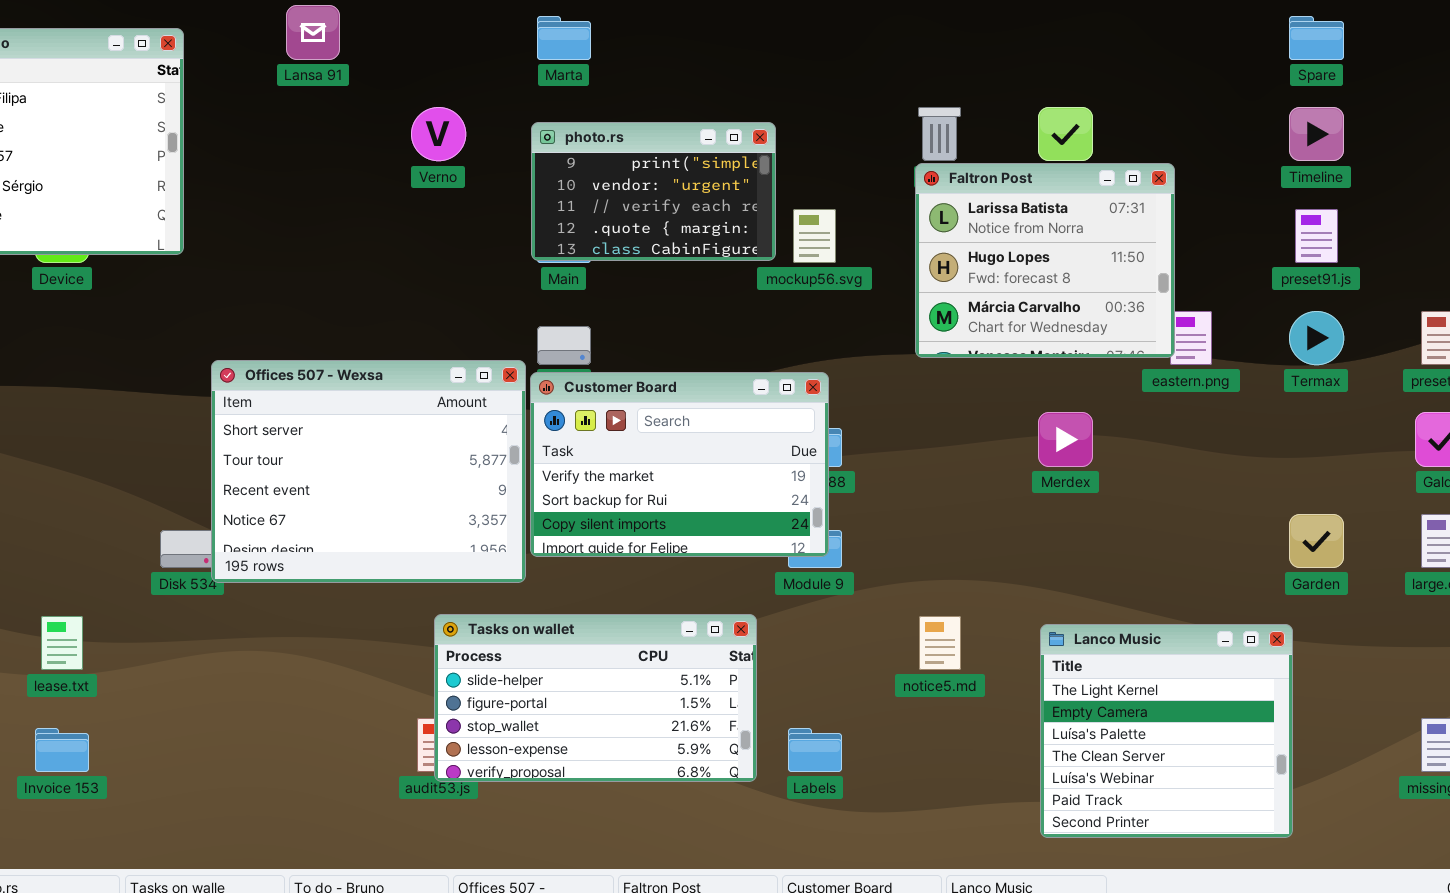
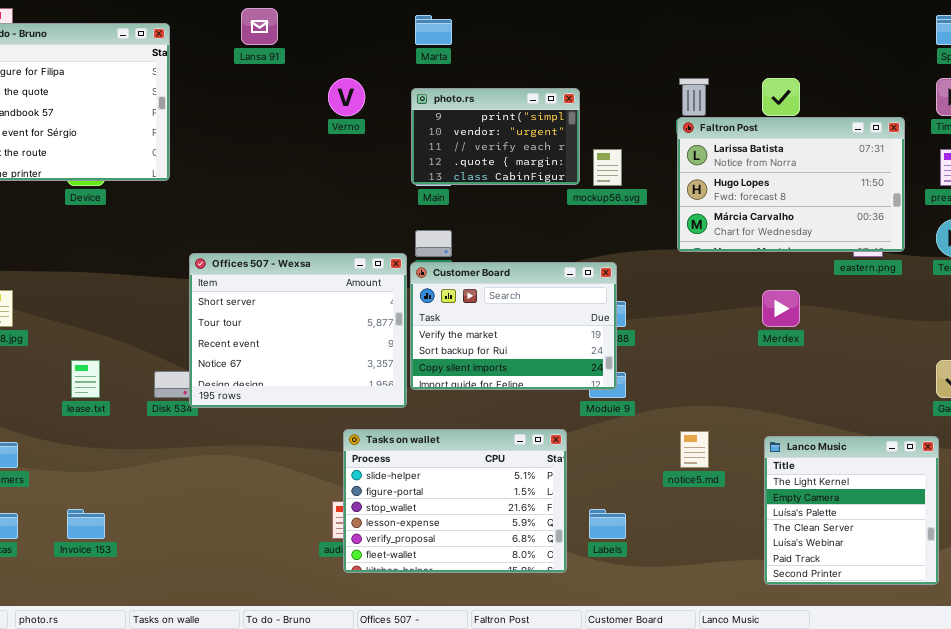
Faltron Post: [915,163,1175,358] -> [677,117,905,252], resized
Tasks on wallet: [434,614,757,782] -> [343,429,567,573], resized
lease.txt: [41,616,83,670] -> [71,360,100,398], moved

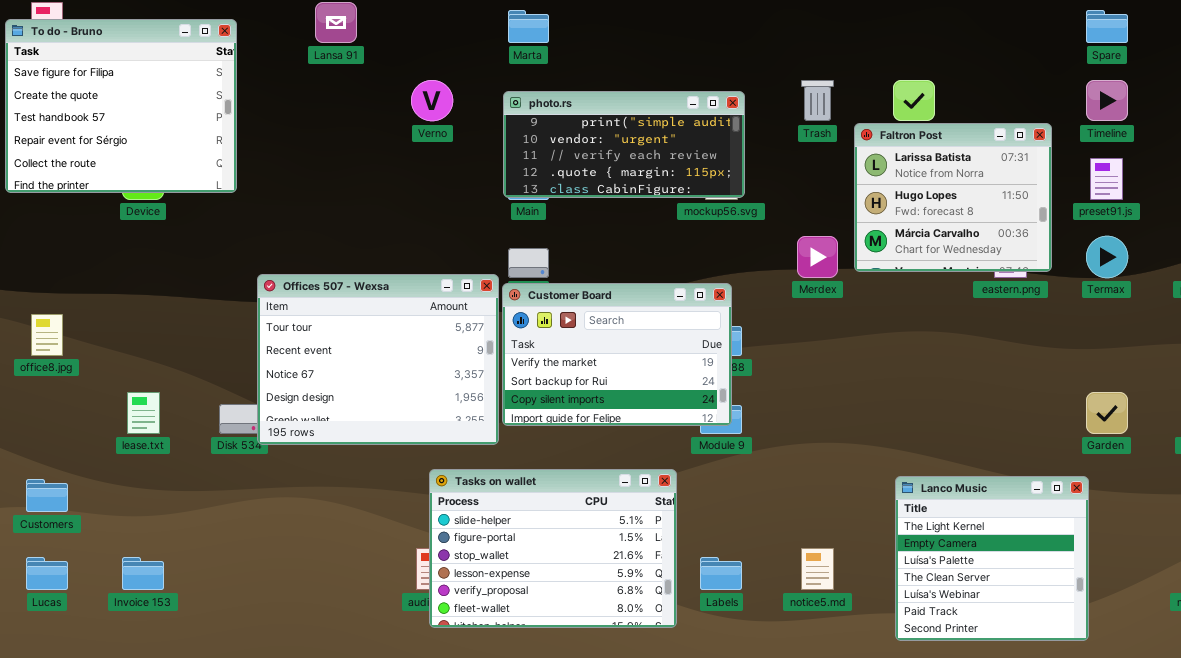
photo.rs: [411,88,580,185] -> [503,91,745,198], resized
Faltron Post: [677,117,905,252] -> [854,123,1052,272], resized
Offices 507 - Wexsa: [189,253,407,408] -> [257,274,499,445], scrolled down 1 row
Merdex: [762,290,800,327] -> [797,236,838,278], moved
notice5.md: [680,431,709,468] -> [801,548,834,590], moved

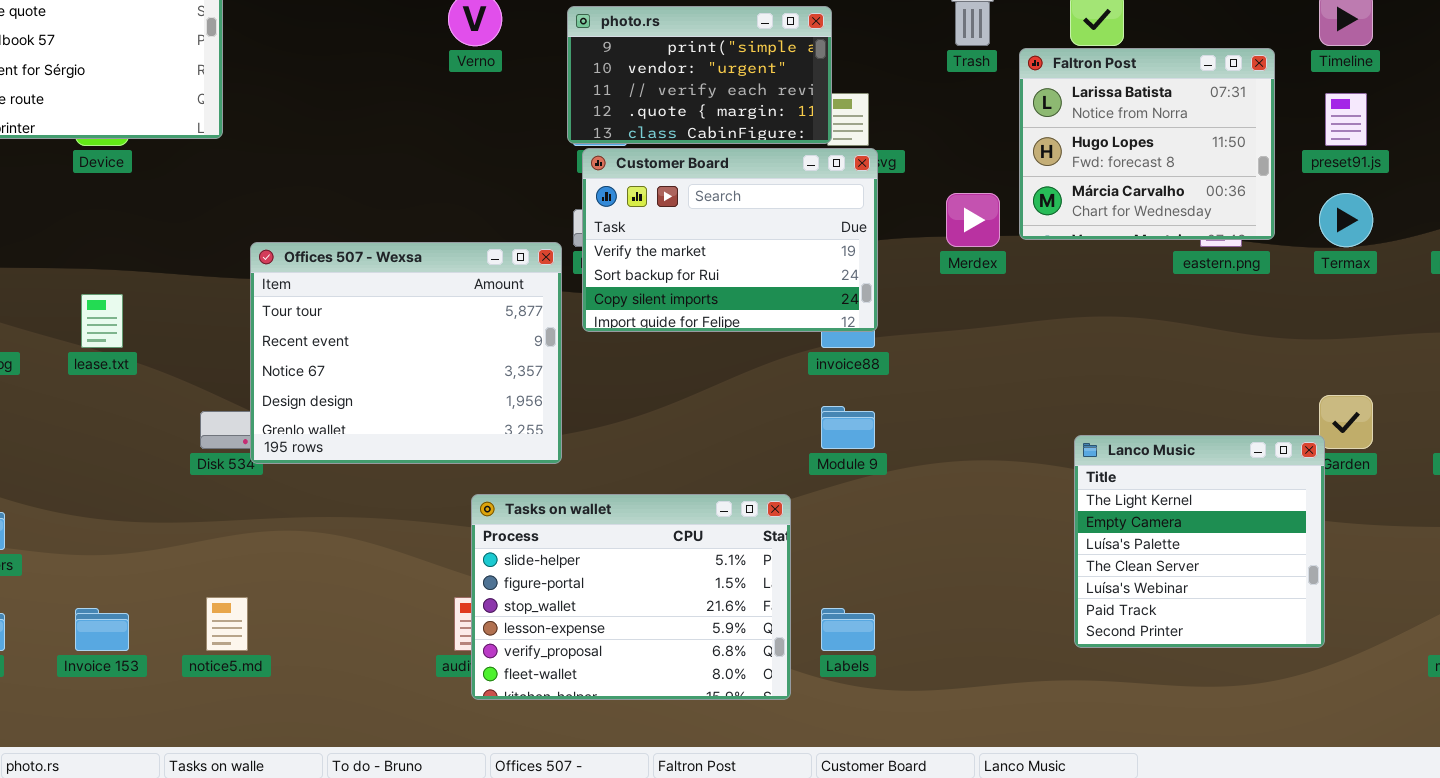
photo.rs: [503,91,745,198] -> [567,6,832,144], resized
Customer Board: [502,283,732,426] -> [582,148,878,332], moved
lease.txt: [127,392,160,434] -> [81,294,123,348], moved
Lanco Music: [895,476,1089,641] -> [1074,435,1325,648], moved
notice5.md: [801,548,834,590] -> [206,597,248,651], moved

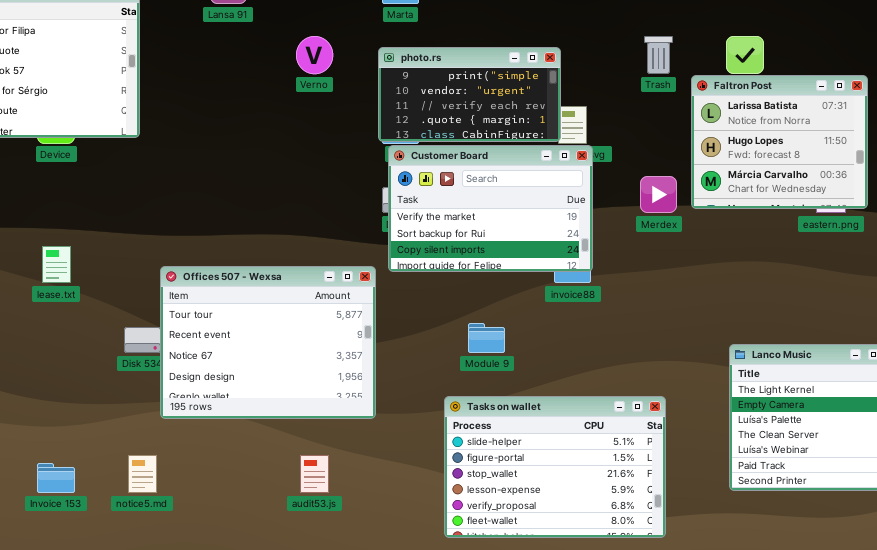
Offices 507 - Wexsa: [250,242,562,464] -> [160,266,376,419], moved
Module 9: [821,406,875,449] -> [468,323,505,353], moved
Tasks on wallet: [471,494,791,700] -> [444,396,666,538], moved

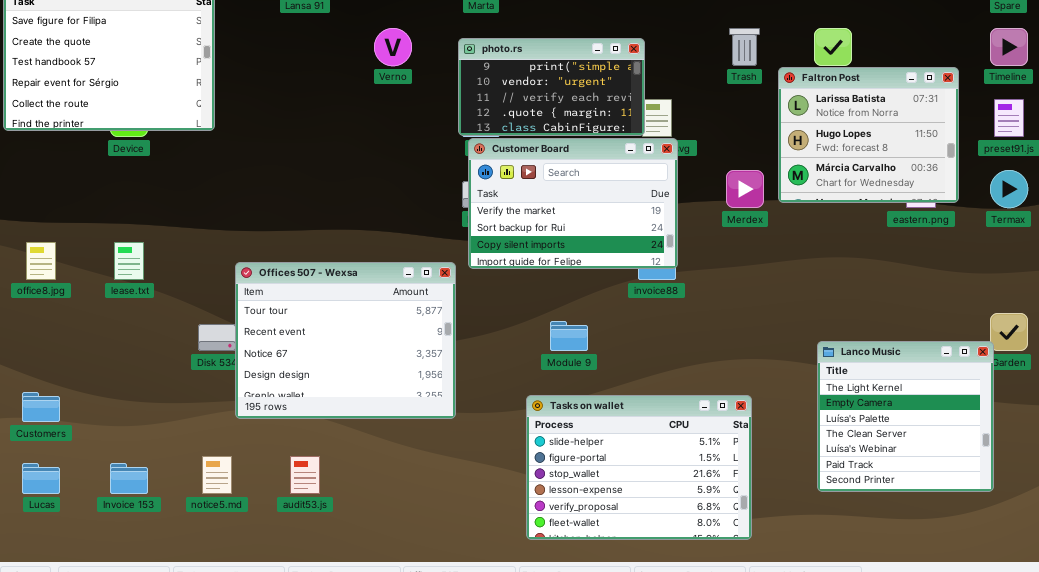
audit53.js: [300,455,329,493] -> [290,456,320,494], moved

